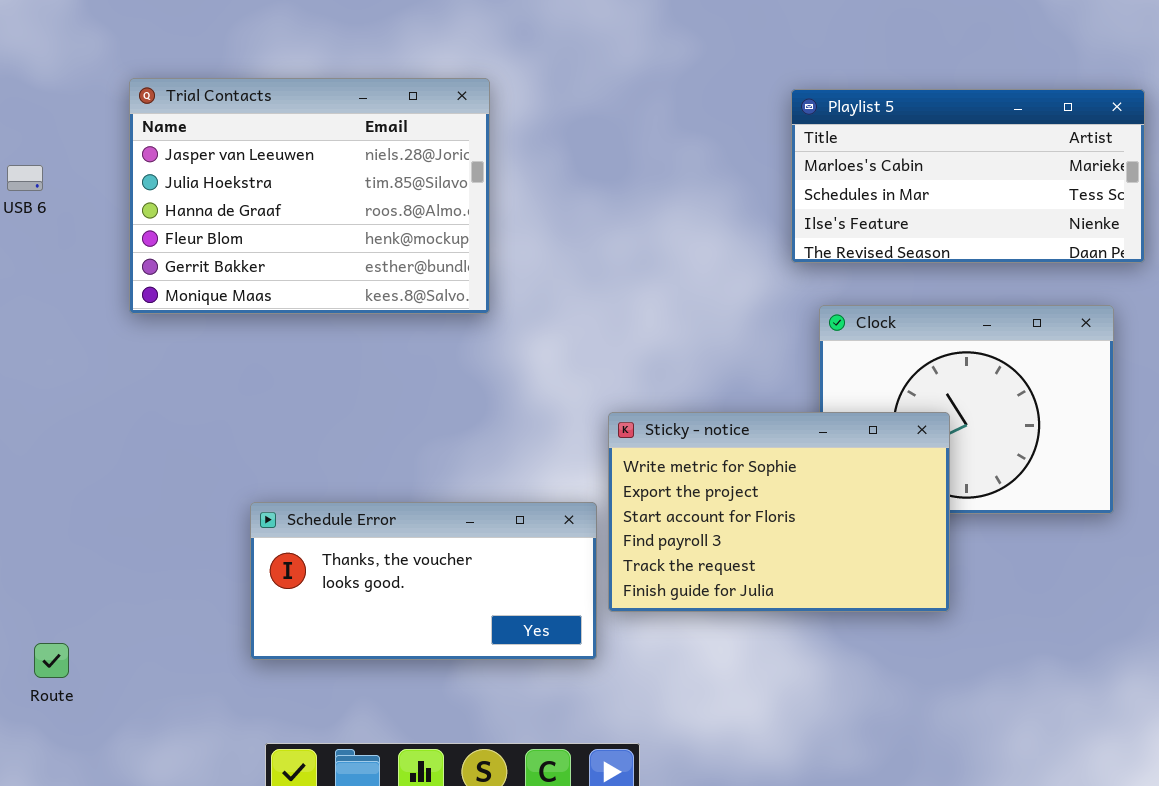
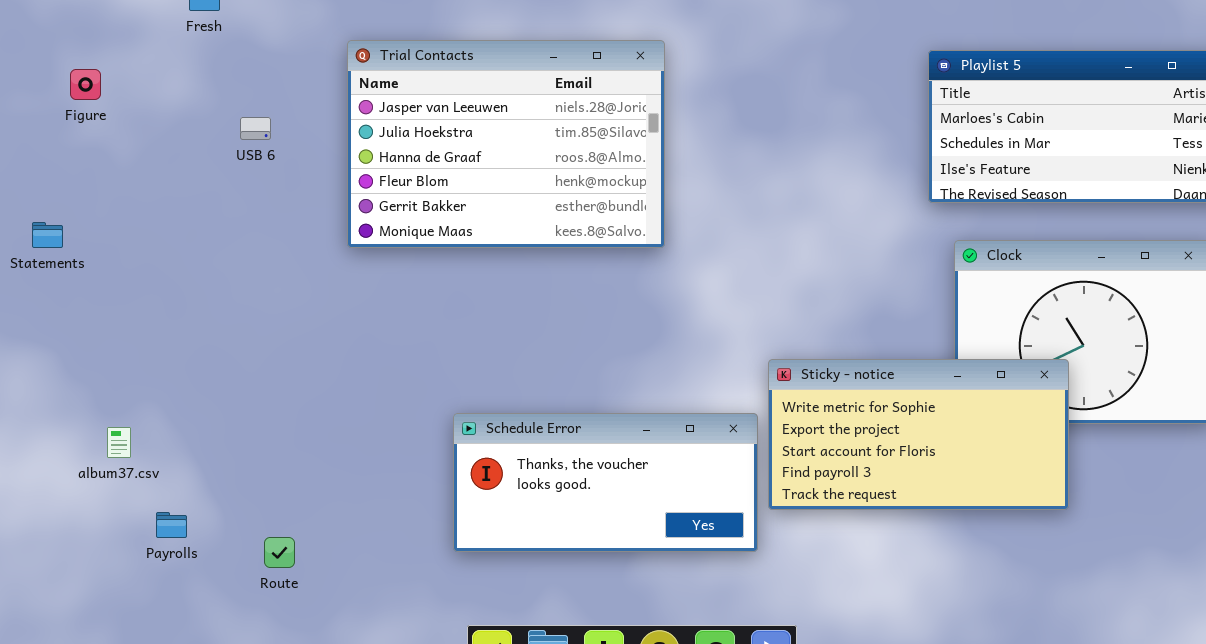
Sticky - notice: [608,412,950,612] -> [768,359,1069,510], resized

